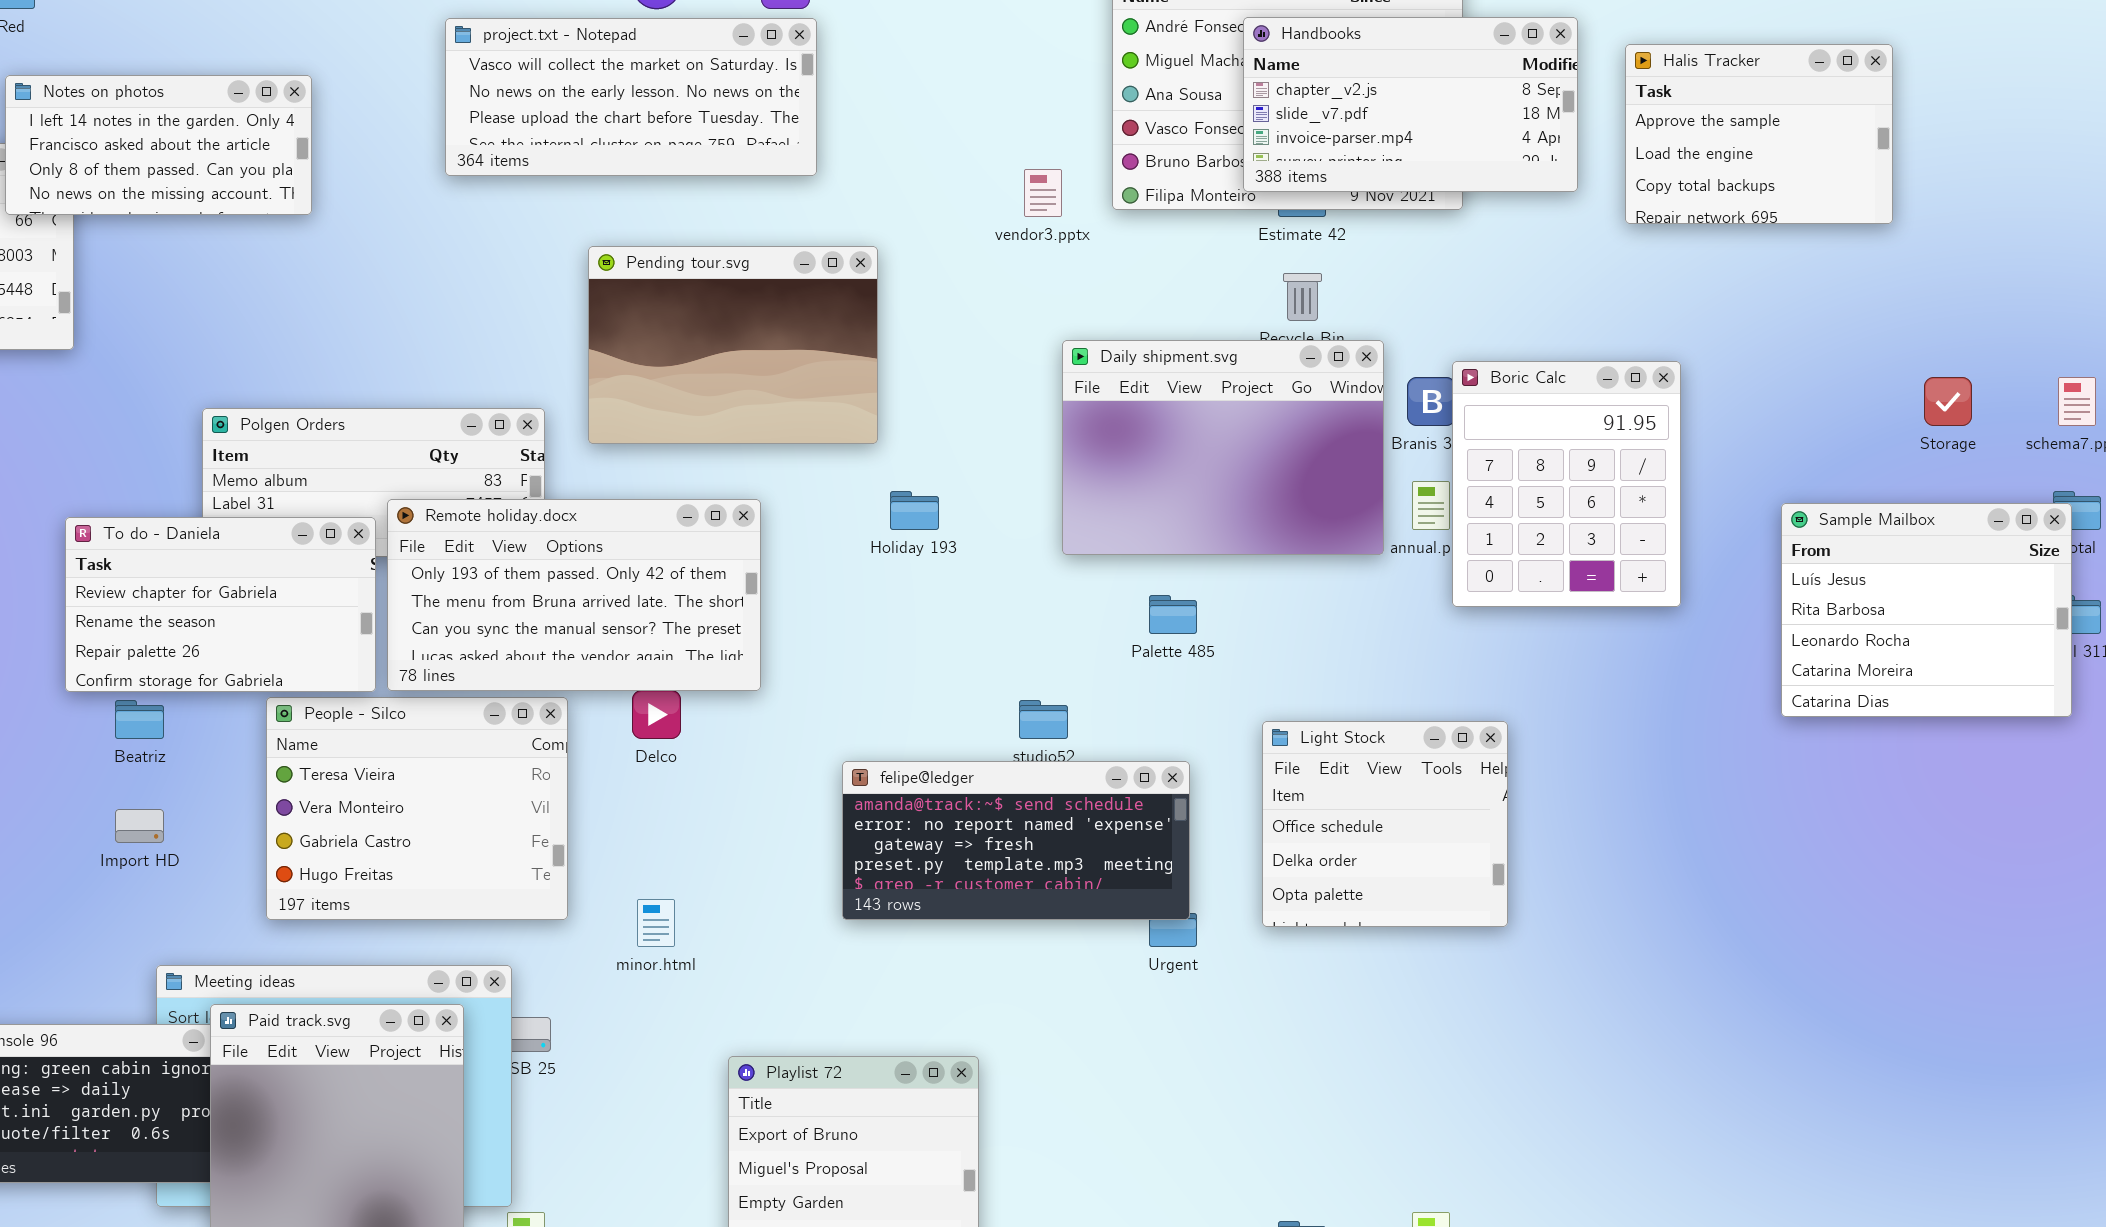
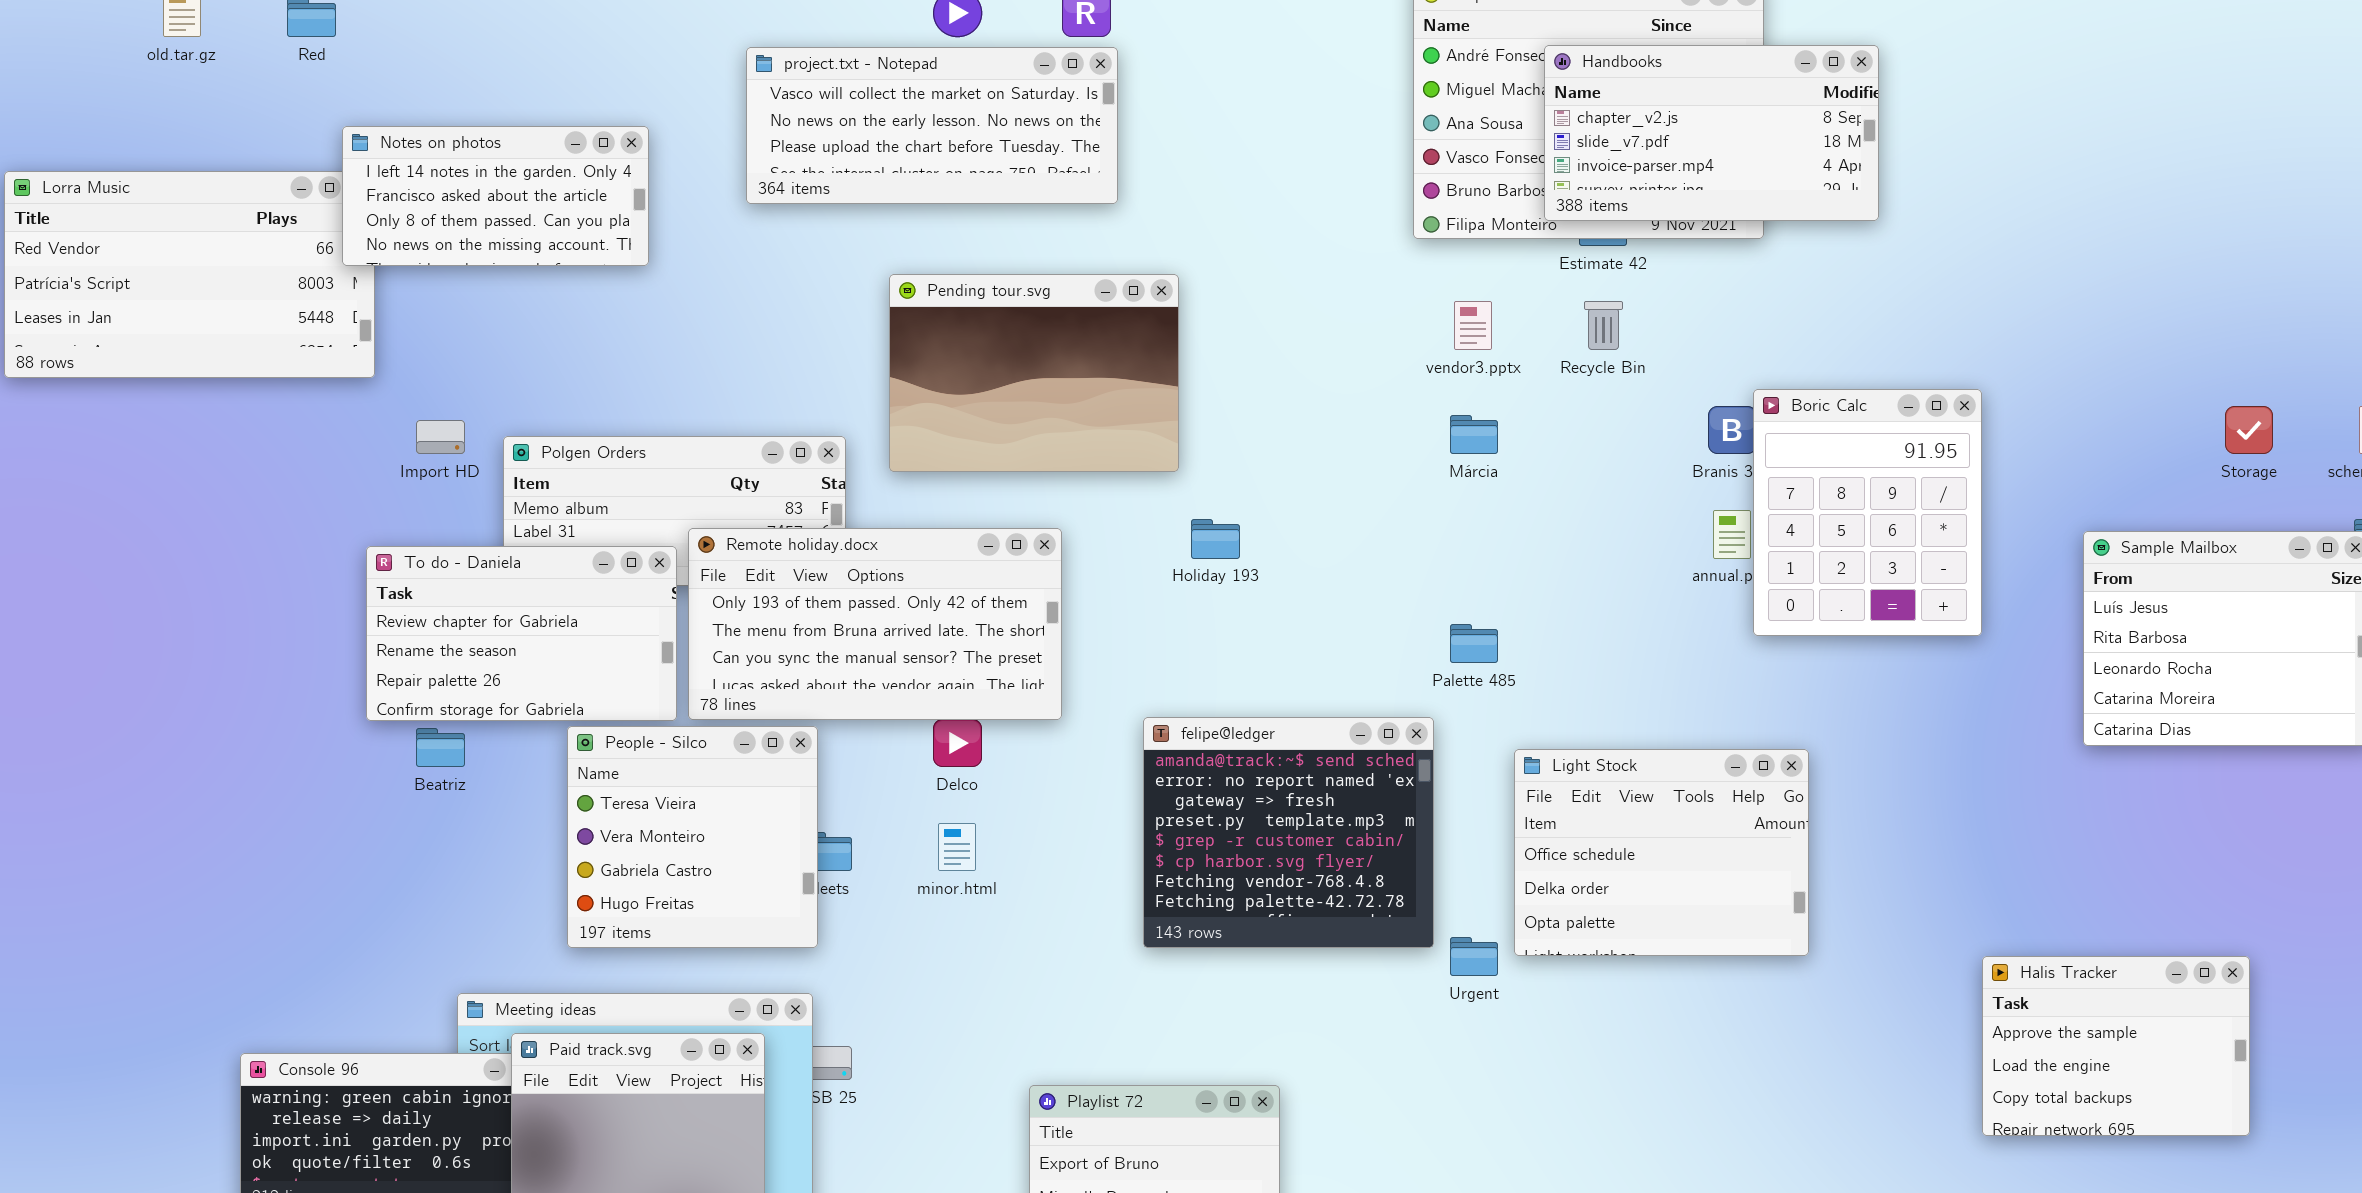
Halis Tracker: [1625,44,1893,224] -> [1982,956,2250,1136], moved
Notes on photos: [5,75,312,215] -> [342,126,649,266], moved
vendor3.pptx: [1024,169,1062,217] -> [1454,301,1492,350], moved
Daily shipment.svg: [1062,340,1384,555] -> none, closed
People - Silco: [266,697,568,920] -> [567,726,818,948], resized
Light Stock: [1262,721,1508,927] -> [1514,749,1809,956], resized
felipe@ledger: [842,761,1190,920] -> [1143,717,1434,948], resized
Import HD: [115,809,164,843] -> [416,420,465,454], moved
minor.html: [637,899,675,947] -> [938,823,976,871], moved

